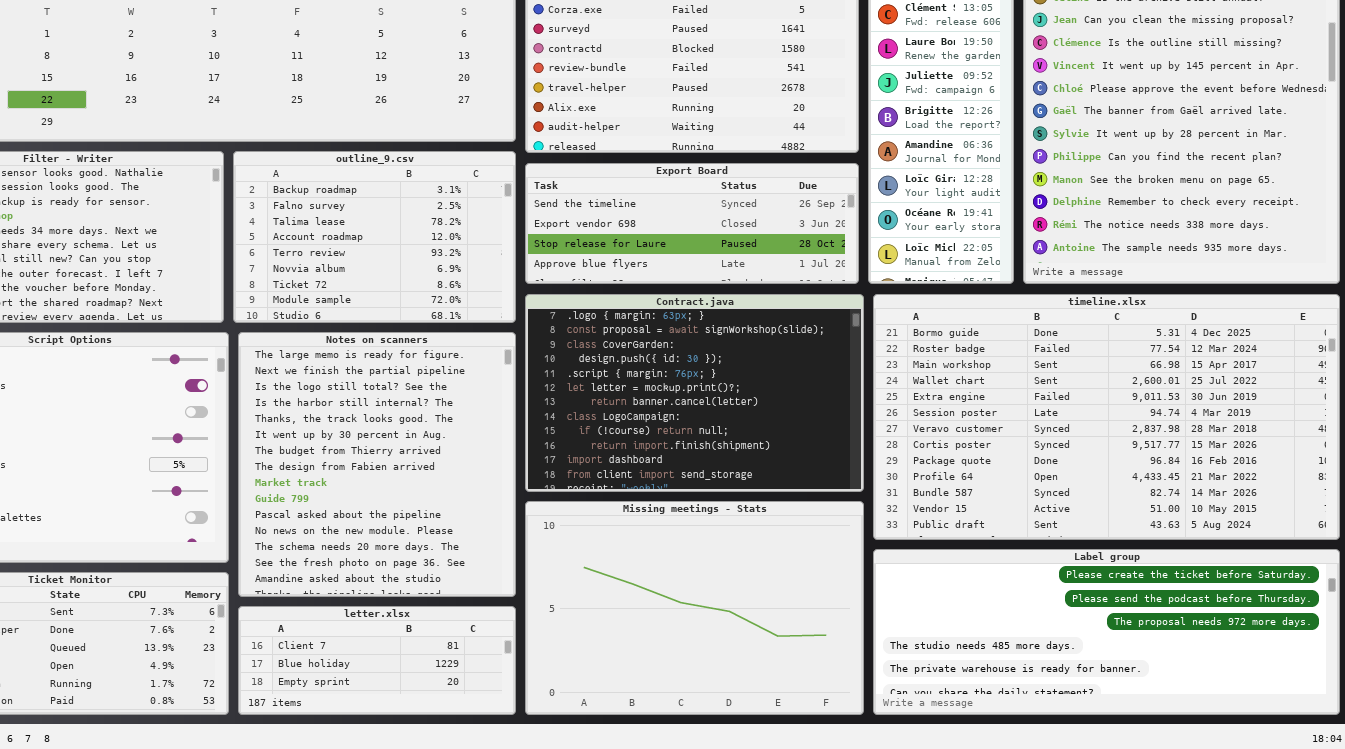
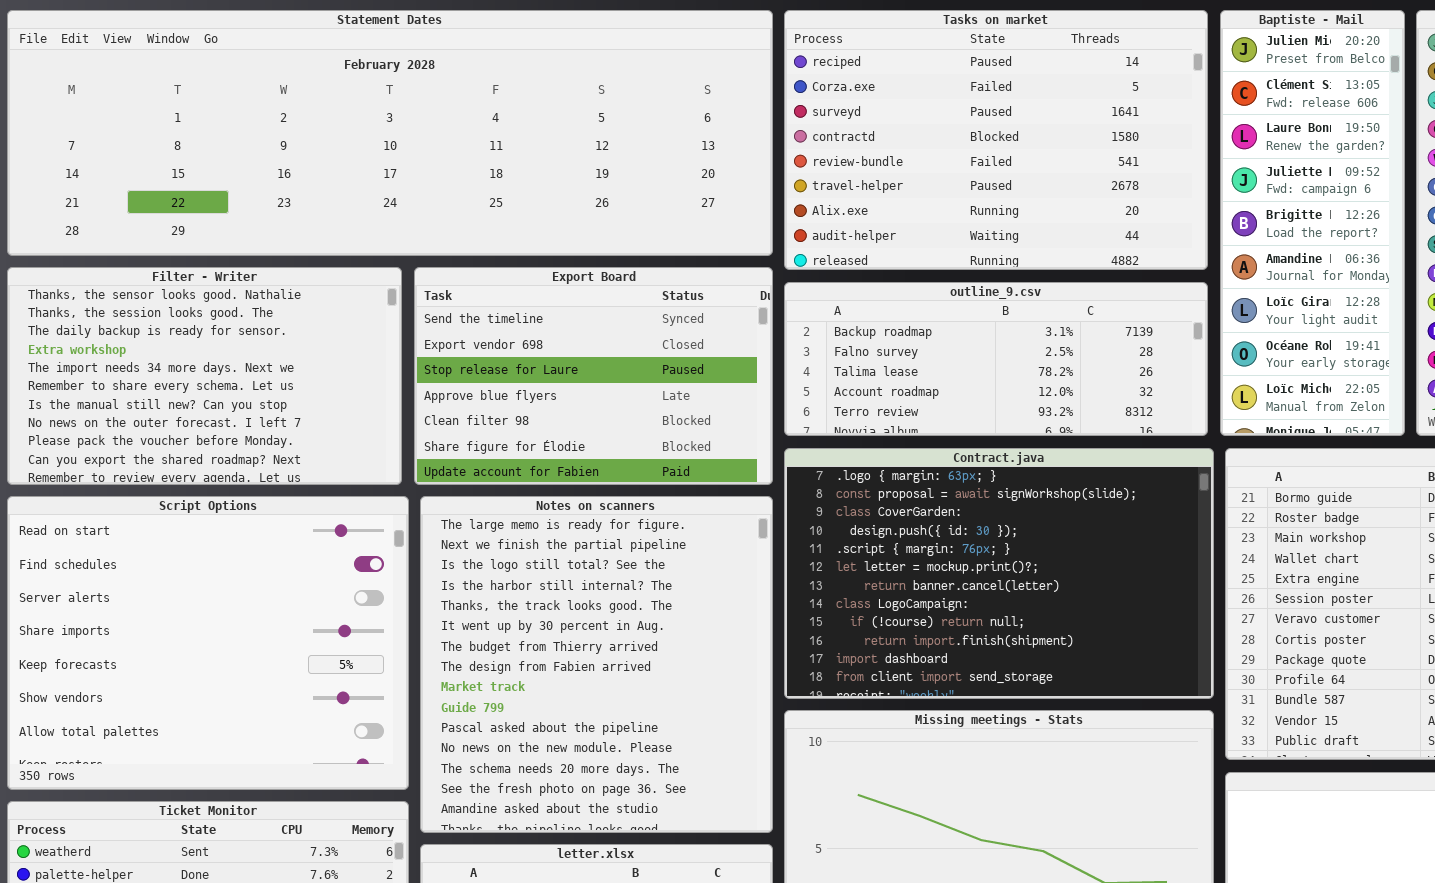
outline_9.csv: [233,151,516,323] -> [784,282,1208,436], moved, resized
Export Board: [525,163,859,284] -> [414,267,773,485], moved, resized

